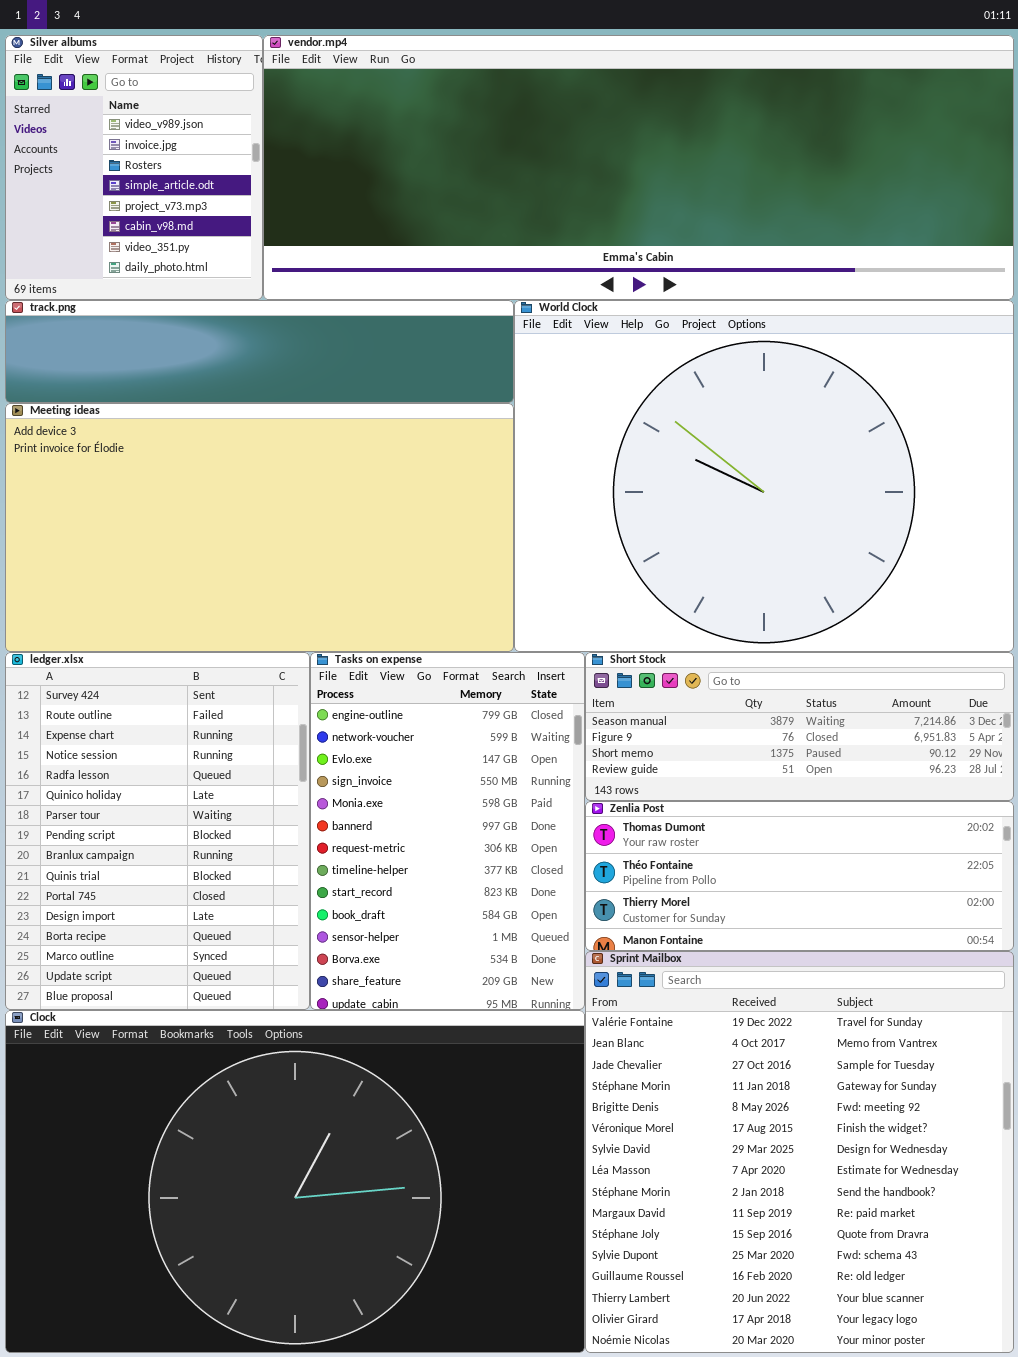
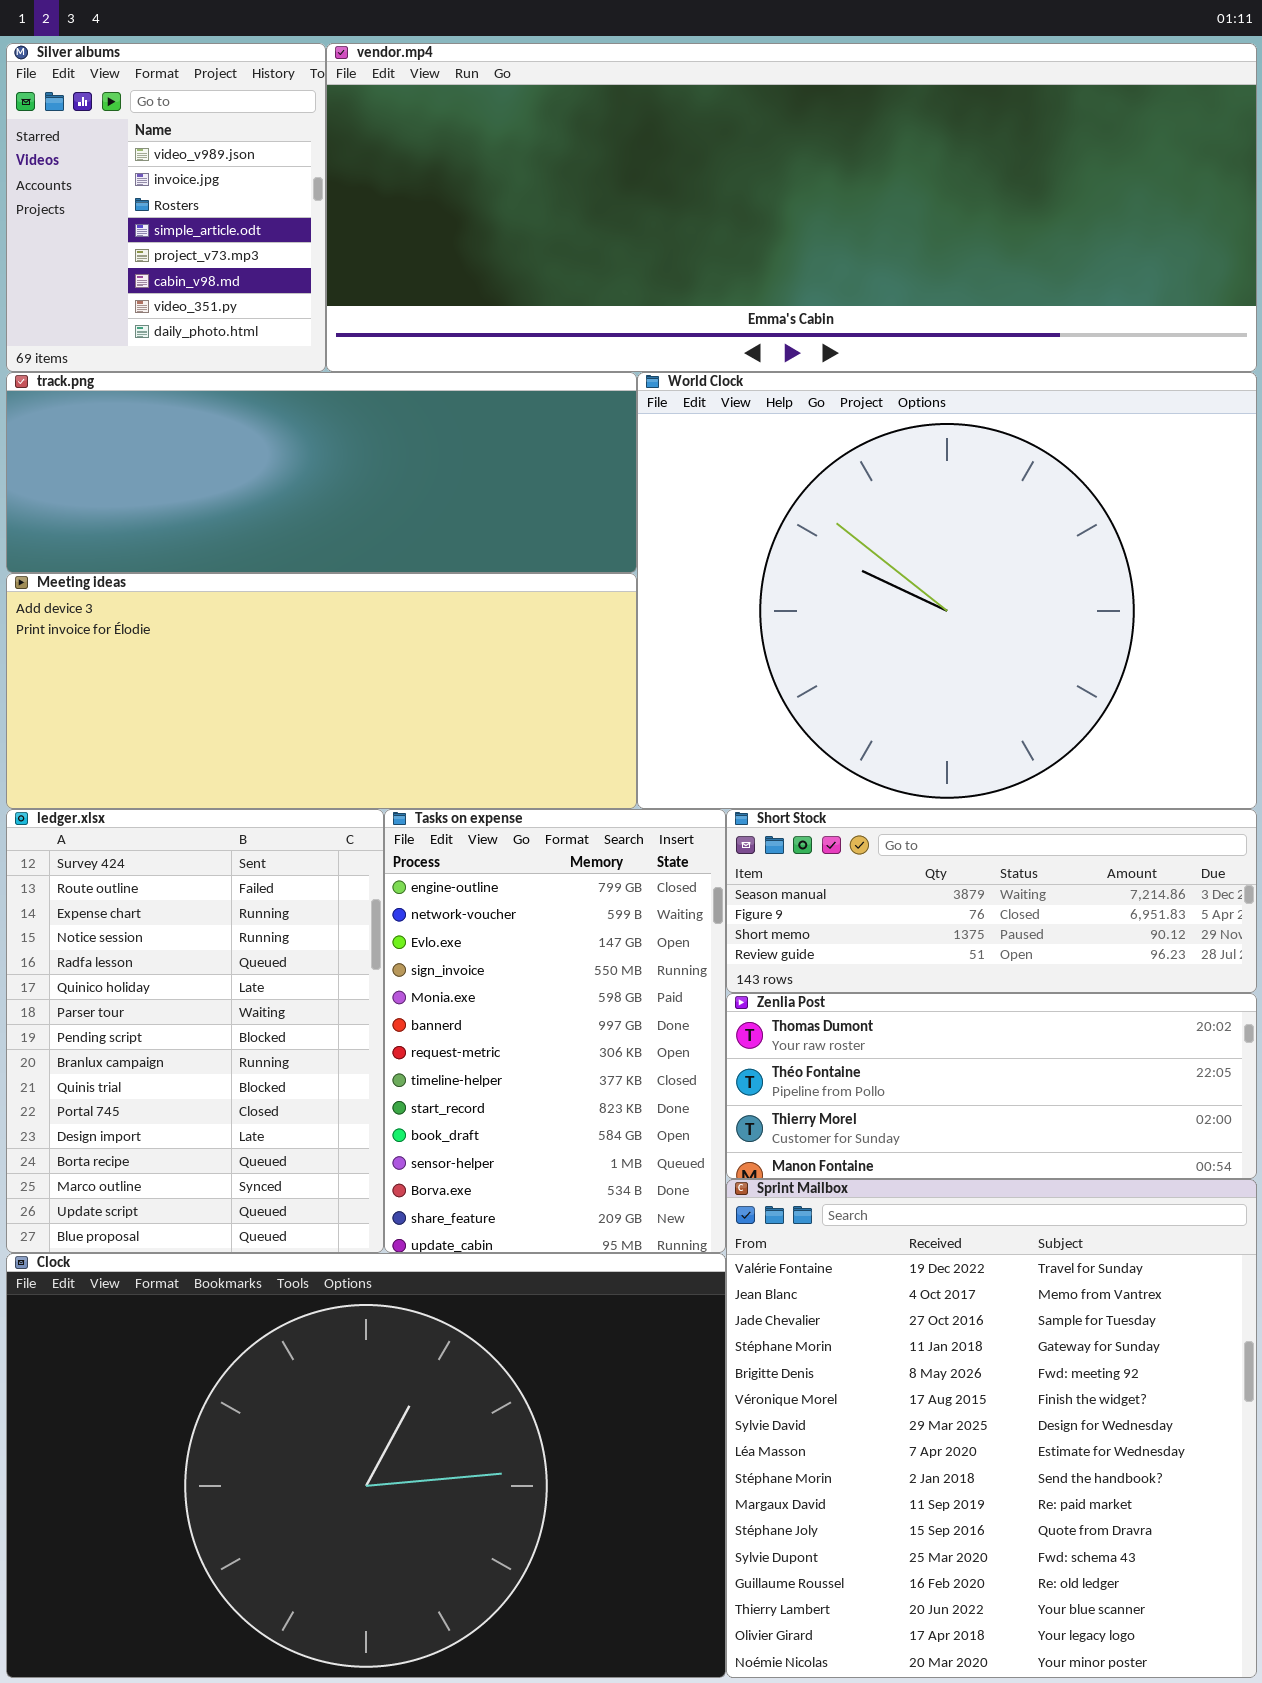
track.png: [5,300,514,403] -> [6,372,637,573], resized
Meeting ideas: [5,403,514,652] -> [6,573,637,809], resized

